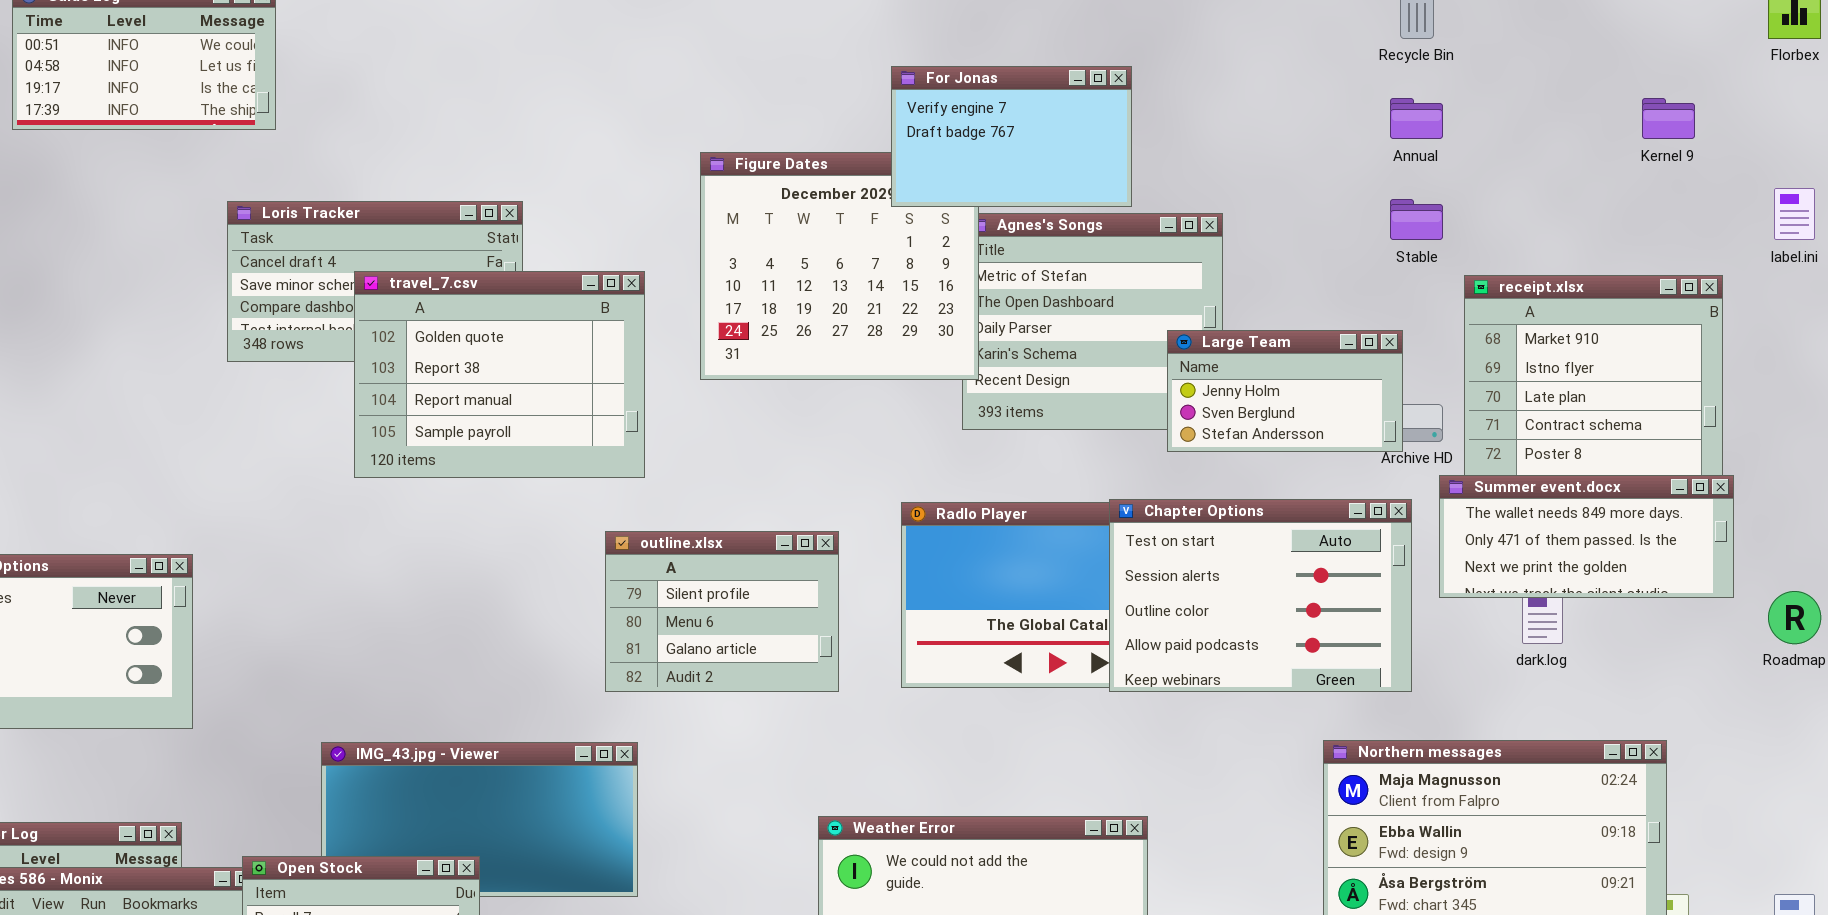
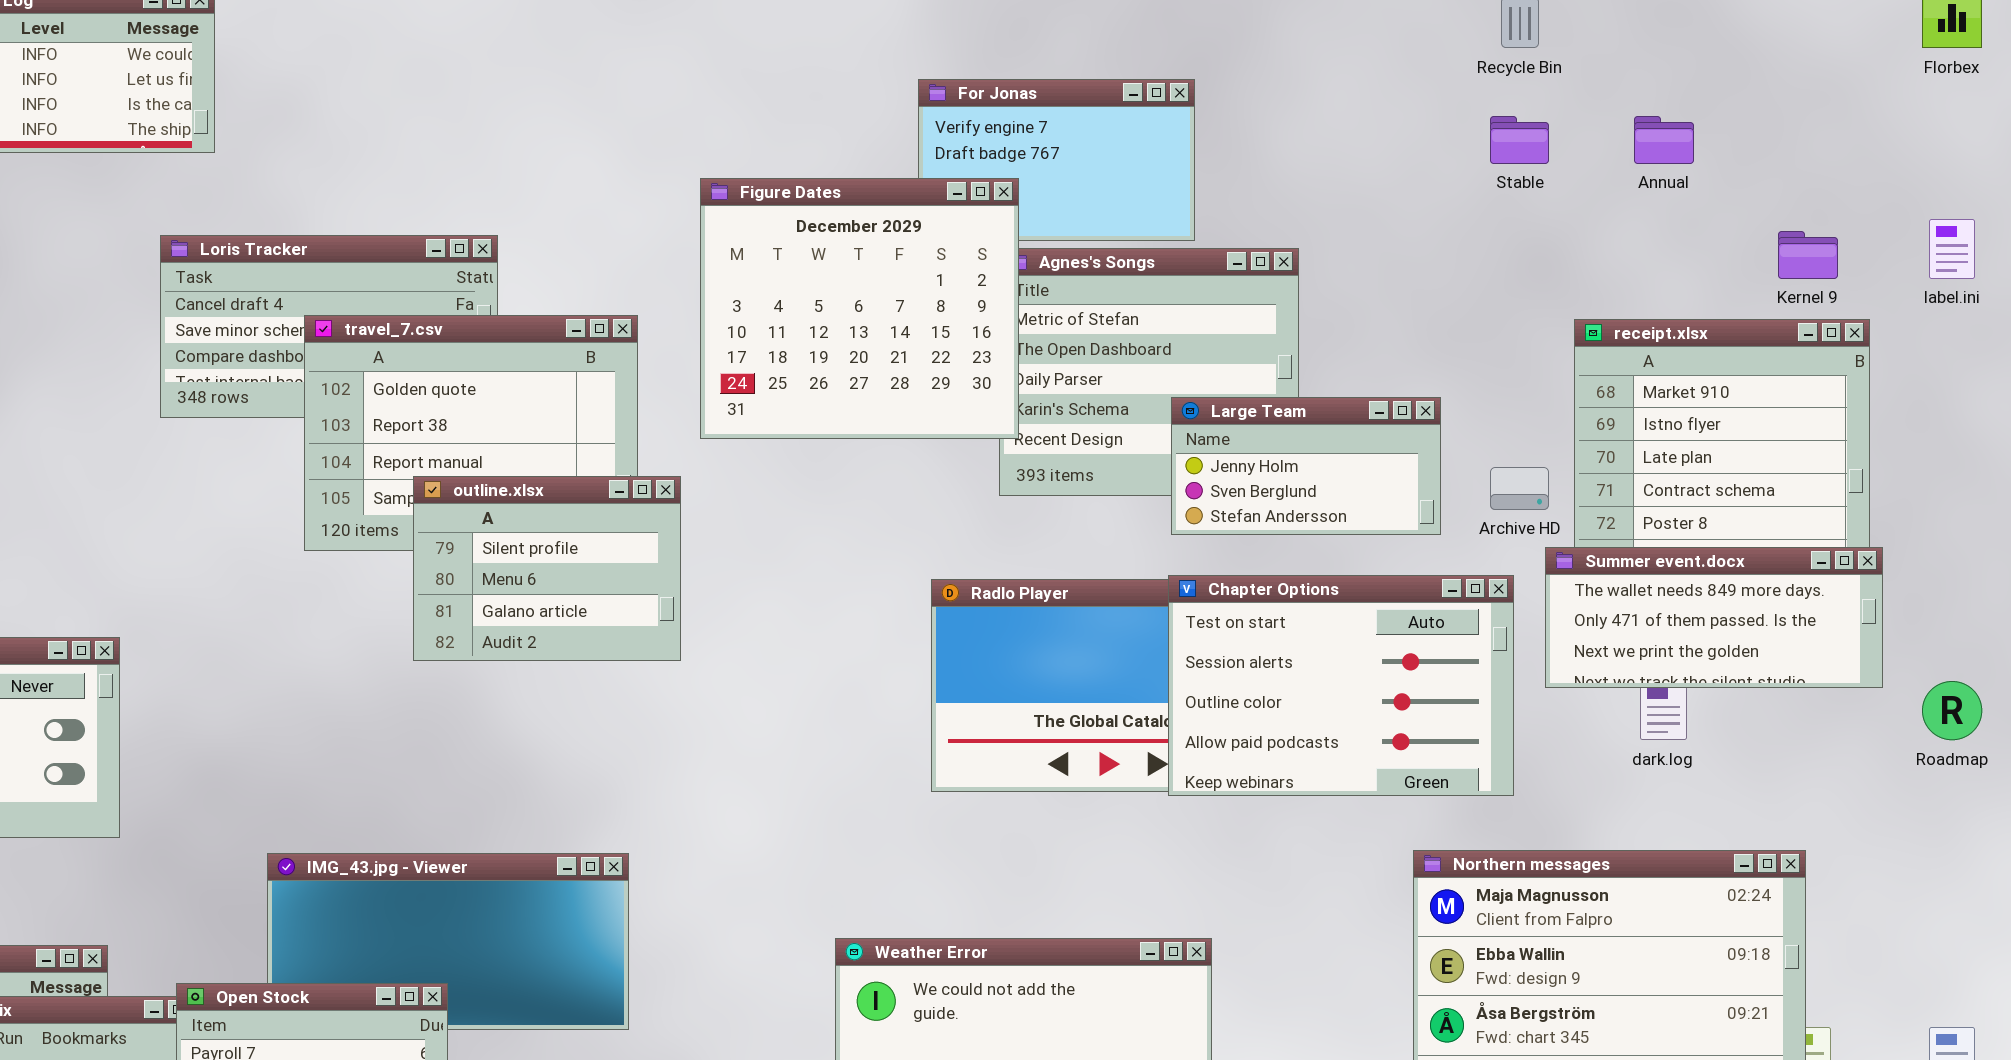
Annual: [1390,98,1443,139] -> [1634,116,1694,164], moved
Kernel 9: [1642,98,1695,139] -> [1778,231,1838,279], moved
Figure Dates: [700,152,979,380] -> [700,178,1019,439], raised
Stable: [1390,199,1443,240] -> [1490,116,1549,164], moved
Large Team: [1167,330,1403,452] -> [1171,397,1441,535], moved
outline.xlsx: [605,531,839,692] -> [413,476,681,661], moved

